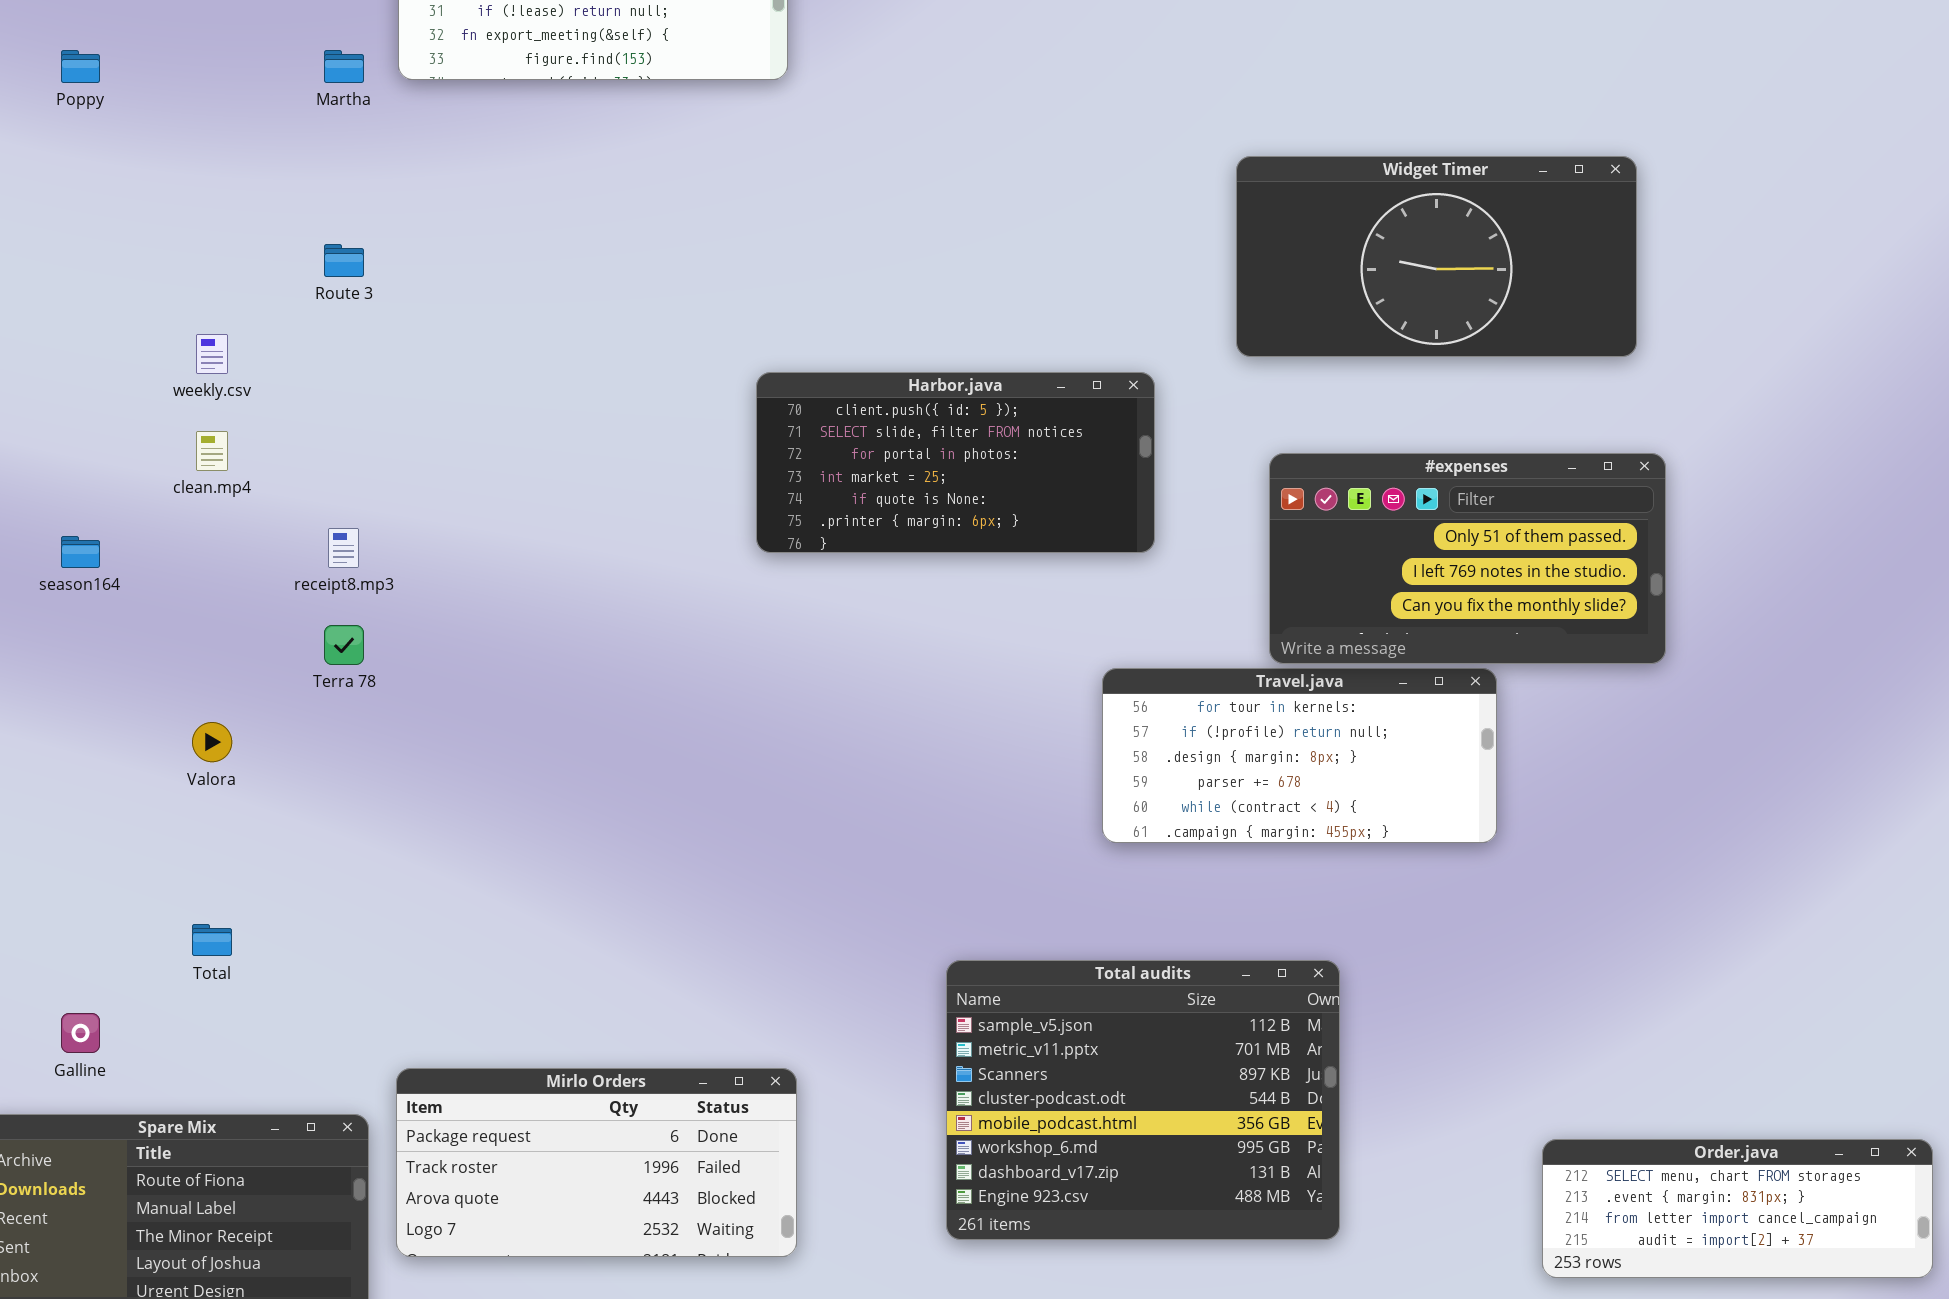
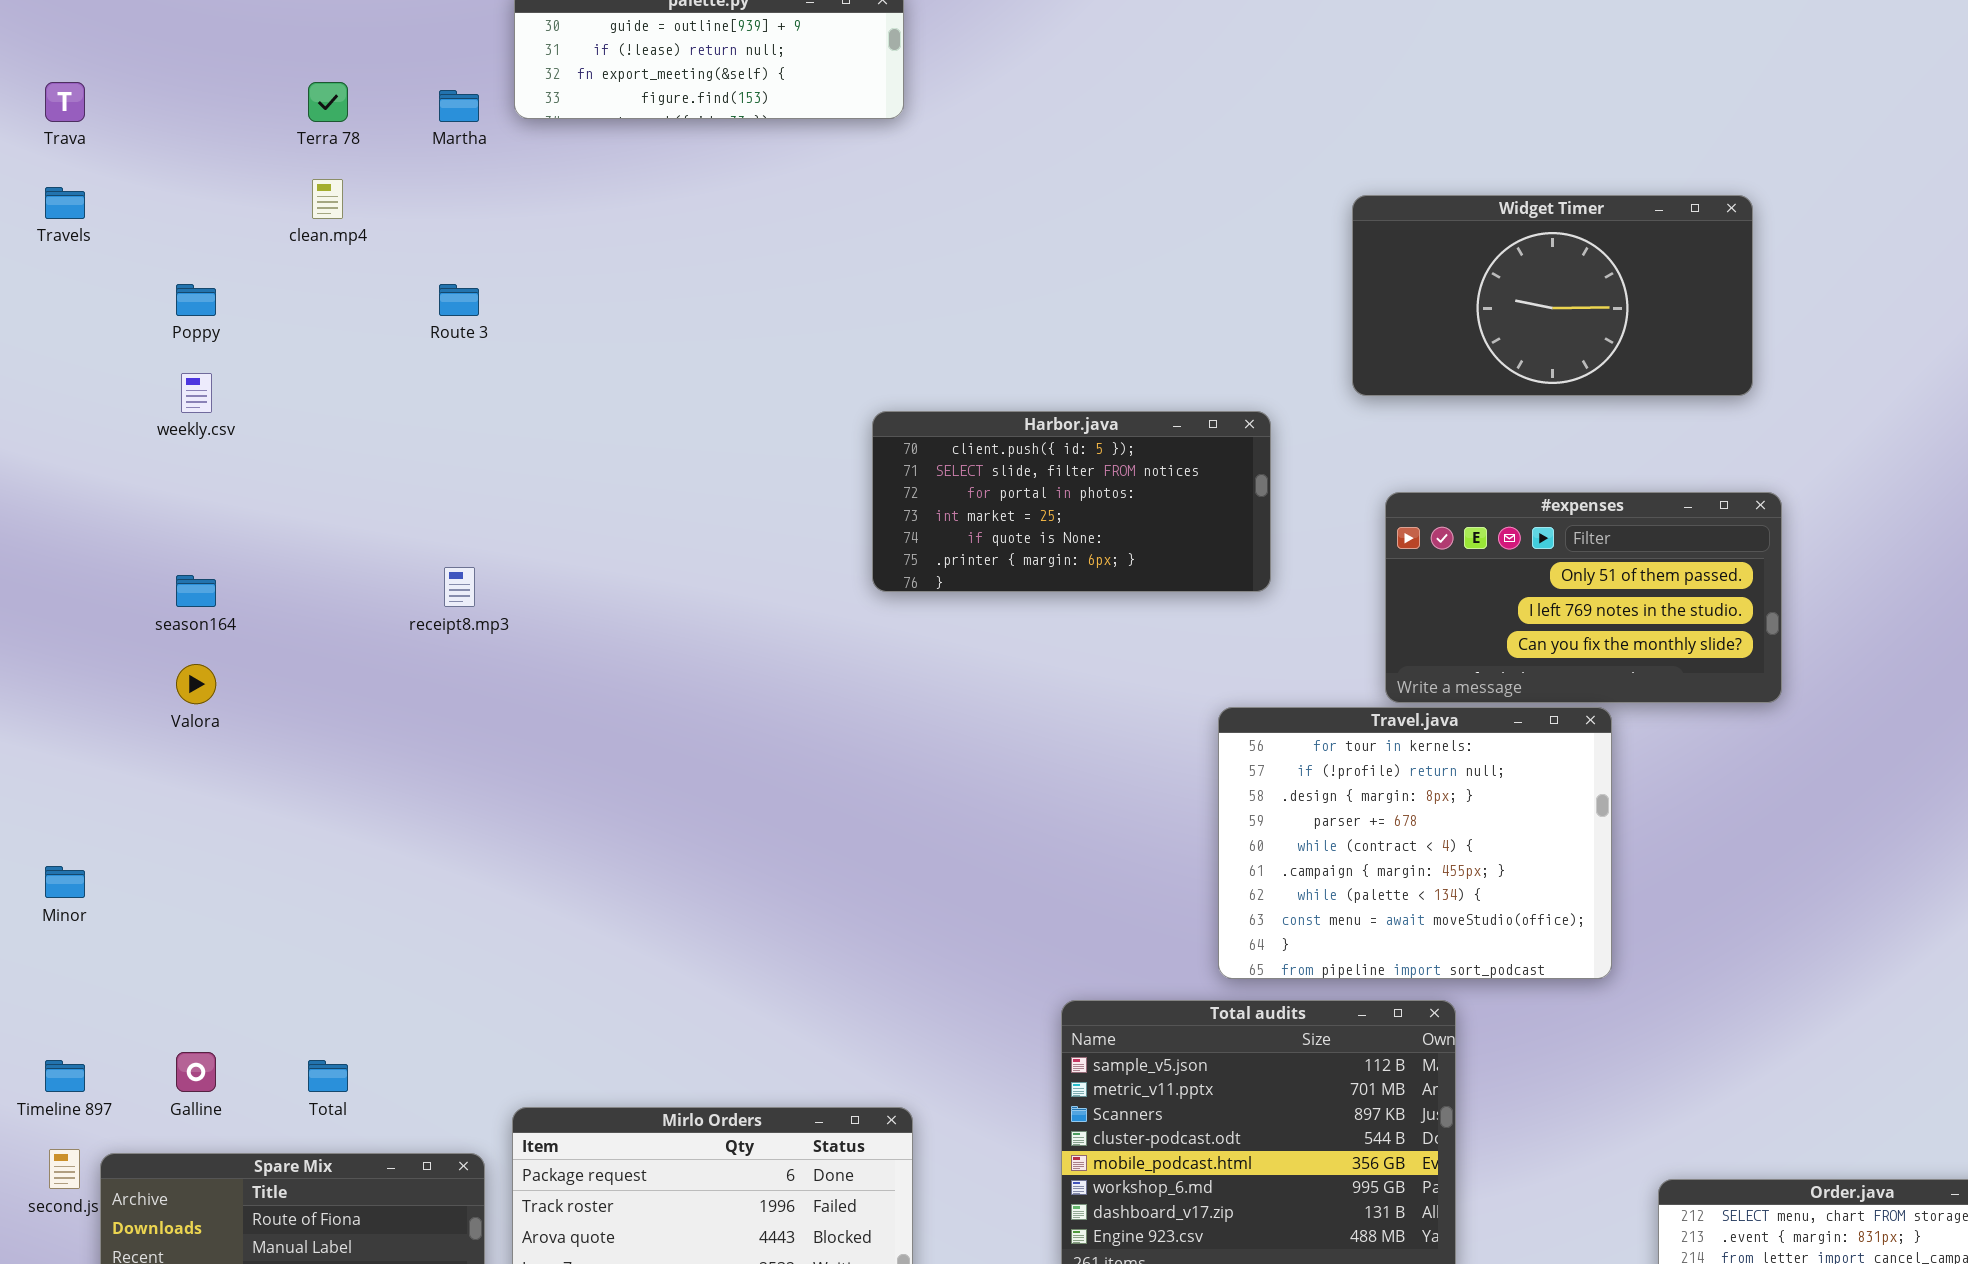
Poppy: [61,50,100,83] -> [176,284,216,316], moved
weekly.csv: [196,334,228,374] -> [181,373,212,413], moved
clean.mp4: [196,431,228,471] -> [312,179,343,219], moved
Terra 78: [324,625,364,665] -> [308,82,348,122], moved
Travel.java: [1102,668,1497,843] -> [1218,707,1612,979], resized
Valora: [192,722,232,762] -> [176,664,216,704], moved
Total: [192,924,232,956] -> [308,1060,348,1092], moved

